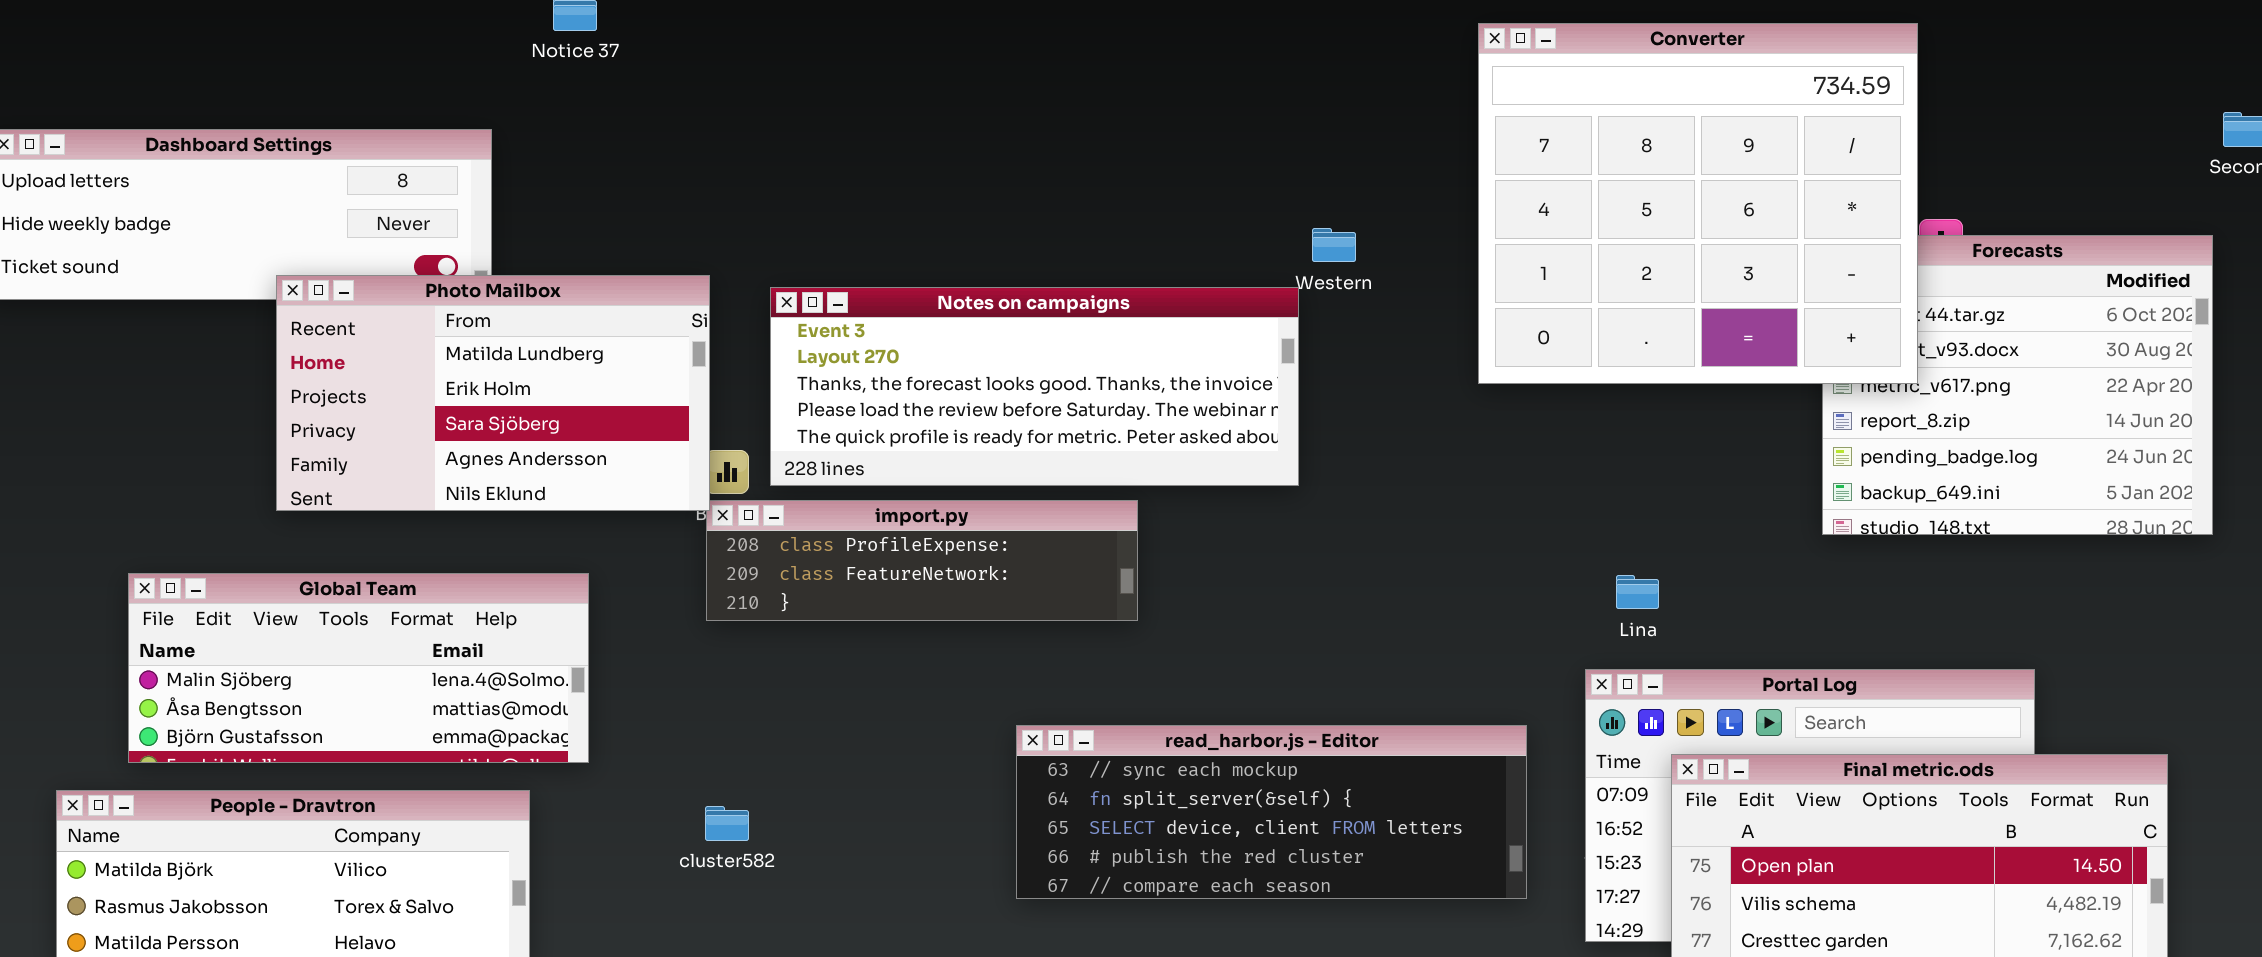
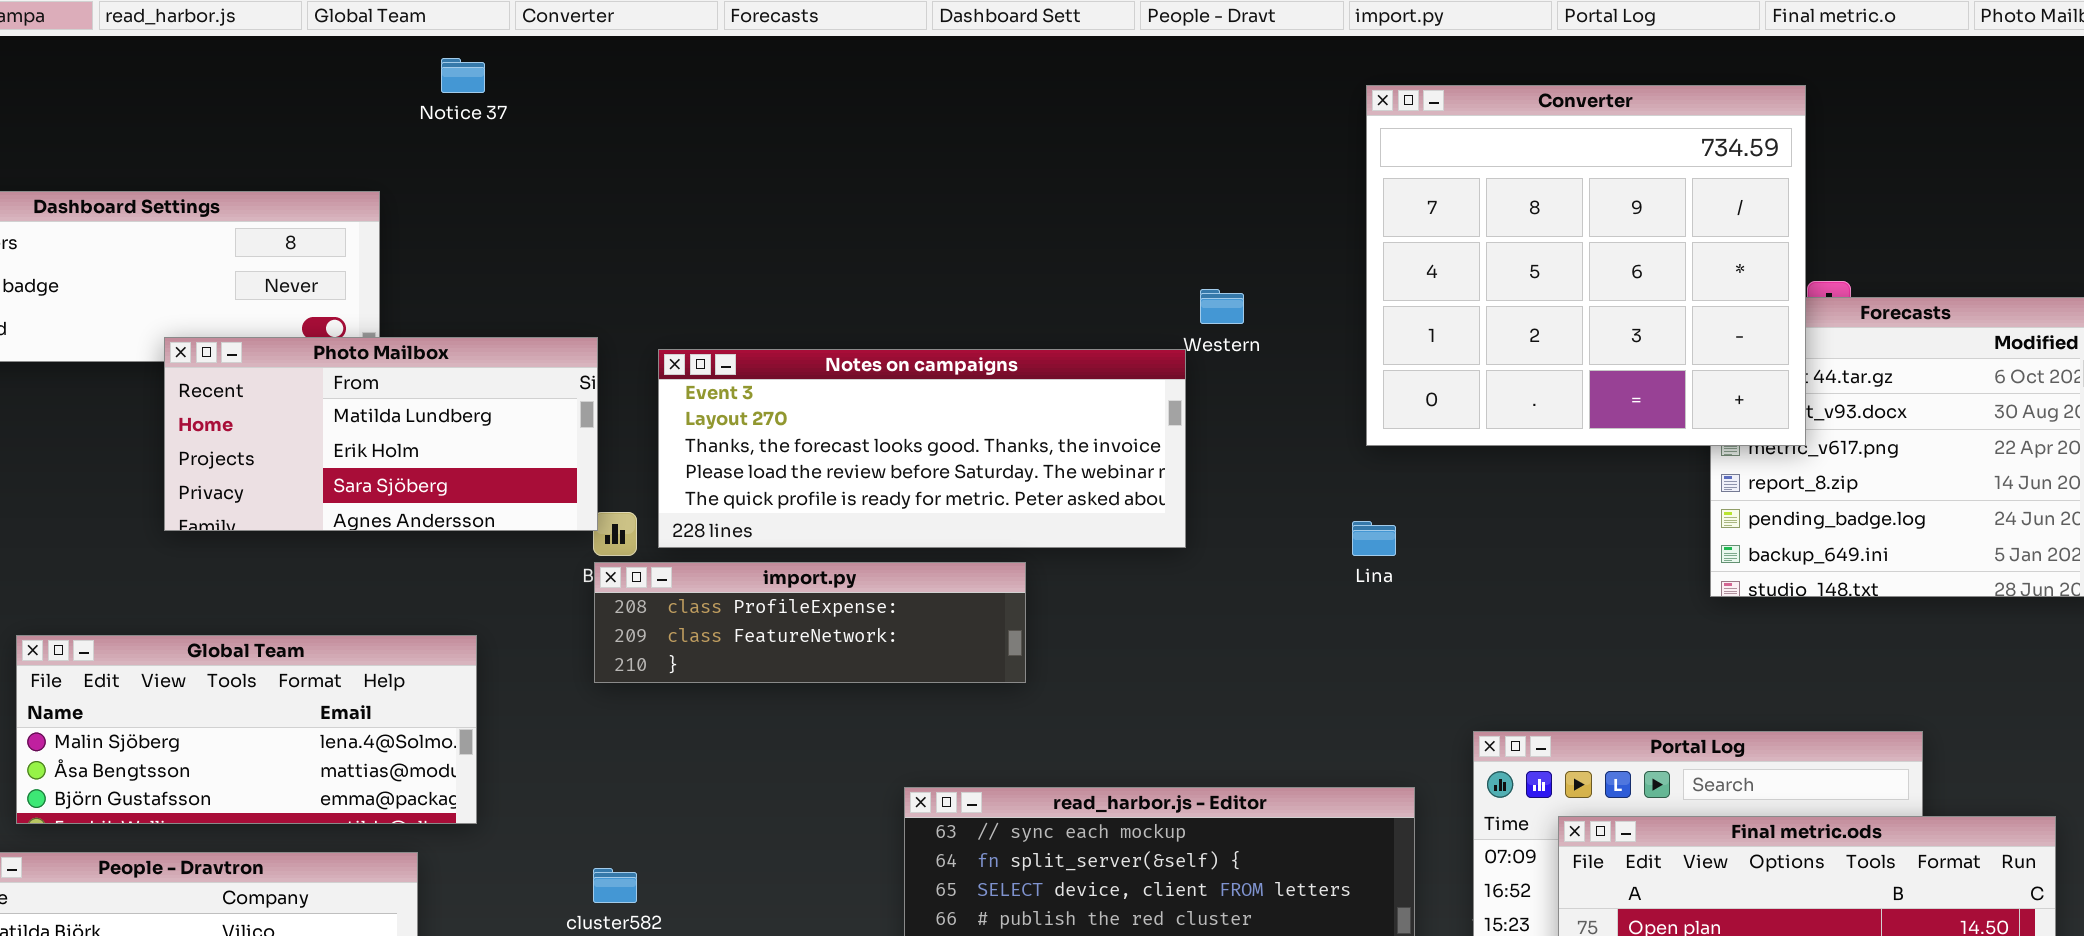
Photo Mailbox: [276,275,710,511] -> [164,337,598,531], resized
Lina: [1616,575,1659,609] -> [1352,521,1396,556], moved

